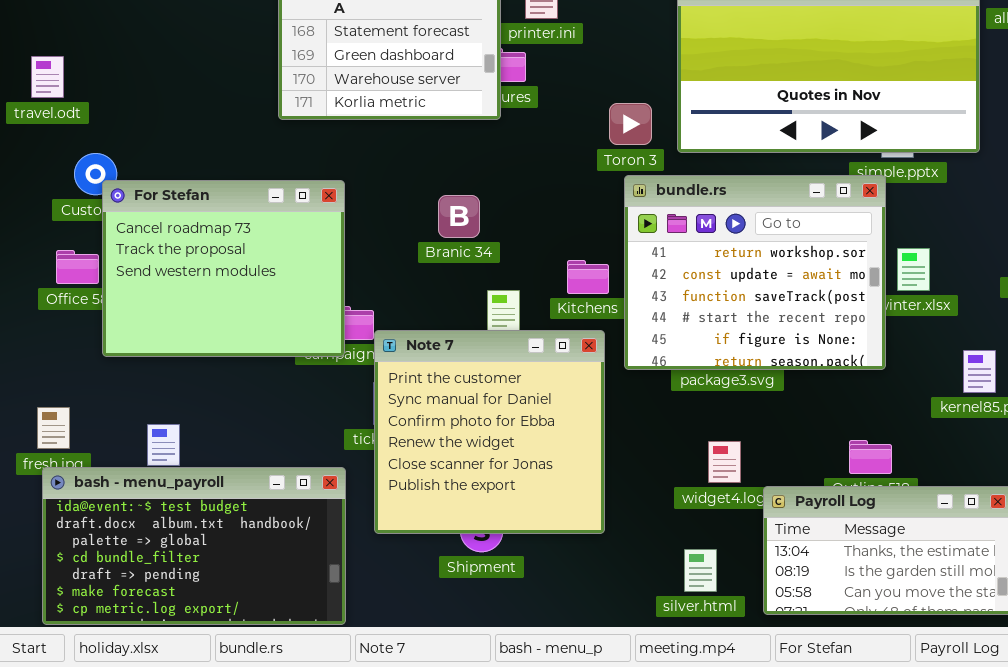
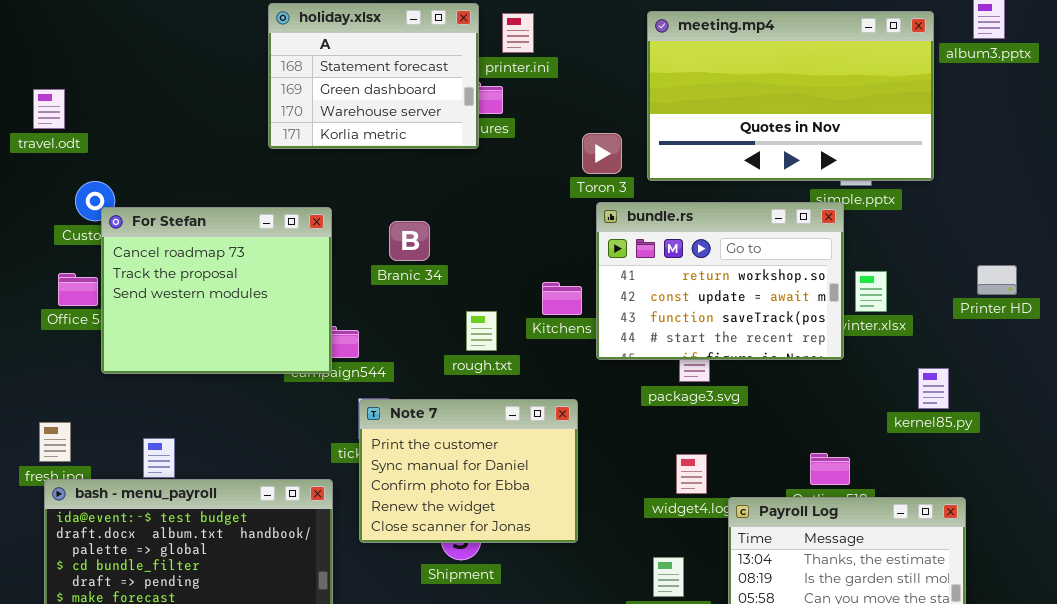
bundle.rs: [624,175,886,370] -> [596,202,844,360], resized
Branic 34: [438,195,480,238] -> [389,221,430,261], moved
Note 7: [374,330,605,534] -> [359,399,578,543], resized

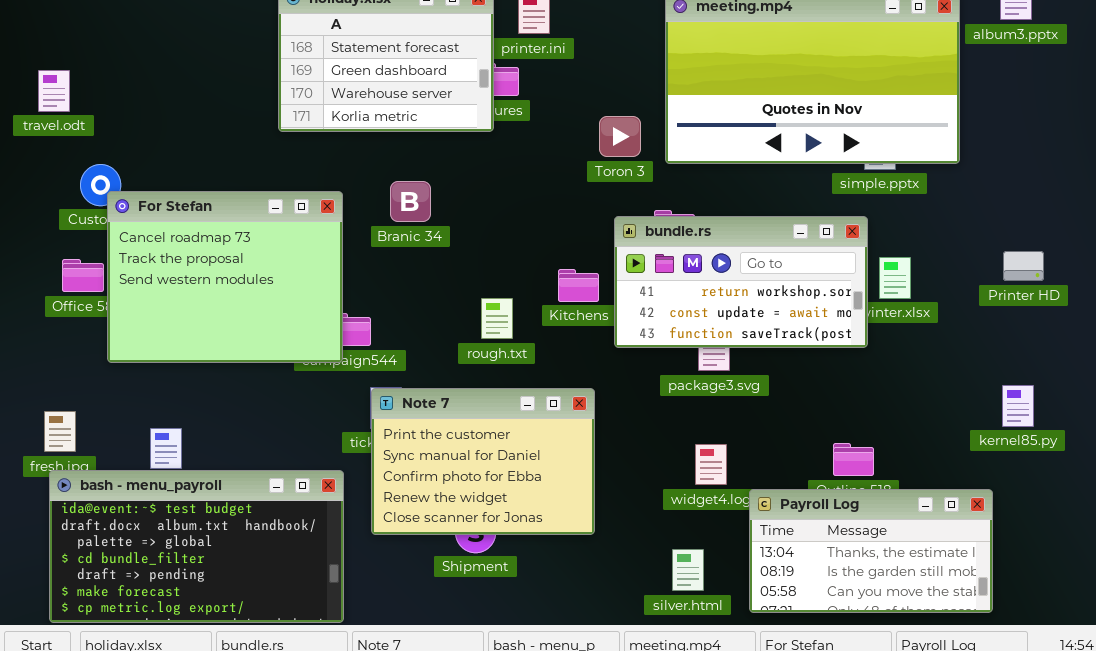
bundle.rs: [596,202,844,360] -> [614,216,868,348], resized
Branic 34: [389,221,430,261] -> [390,181,431,222], moved
kernel85.py: [918,368,949,409] -> [1002,385,1034,427], moved

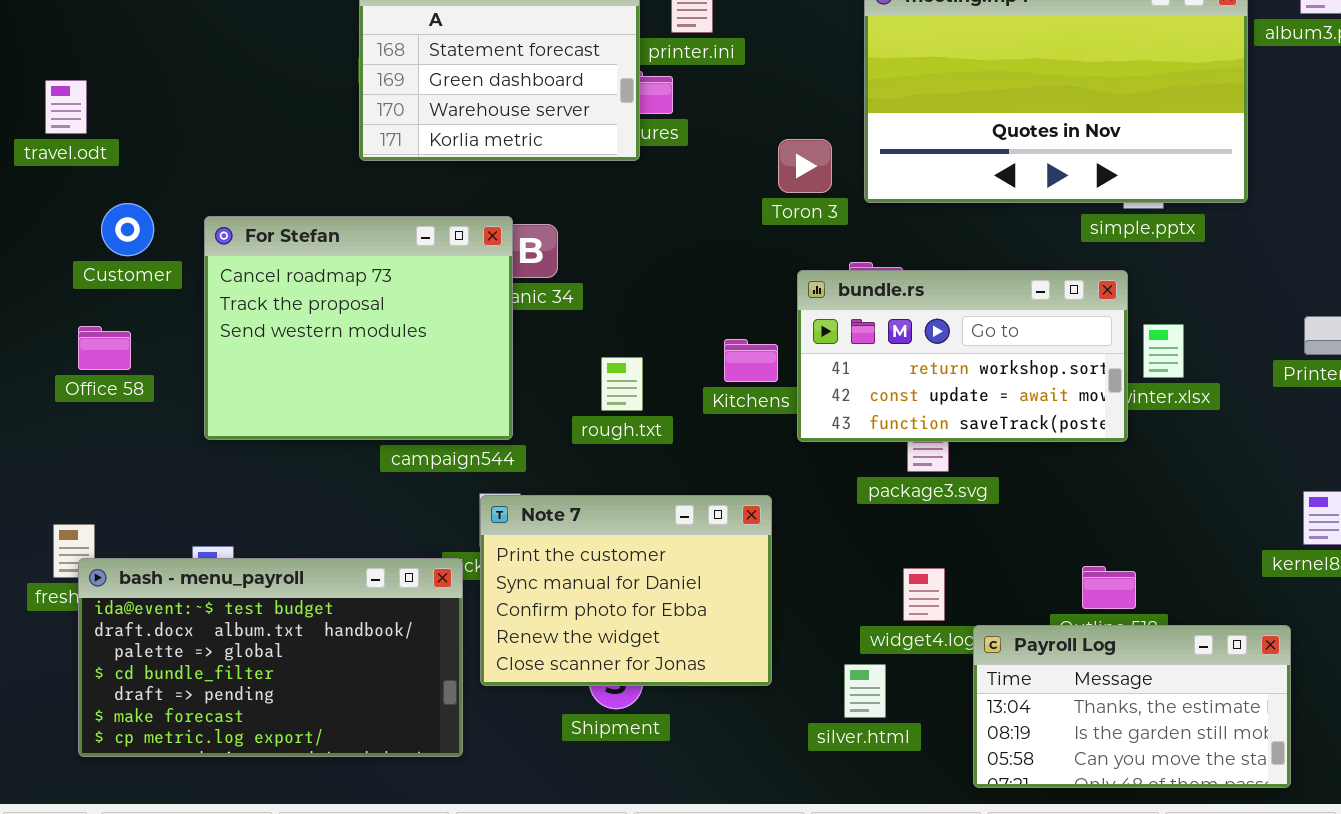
For Stefan: [107,191,343,363] -> [204,216,513,440], moved
rough.txt: [481,298,513,339] -> [601,357,643,411], moved
bash - menu_payroll: [49,470,344,623] -> [78,558,463,757], moved
silver.html: [672,549,704,591] -> [844,664,886,718], moved

